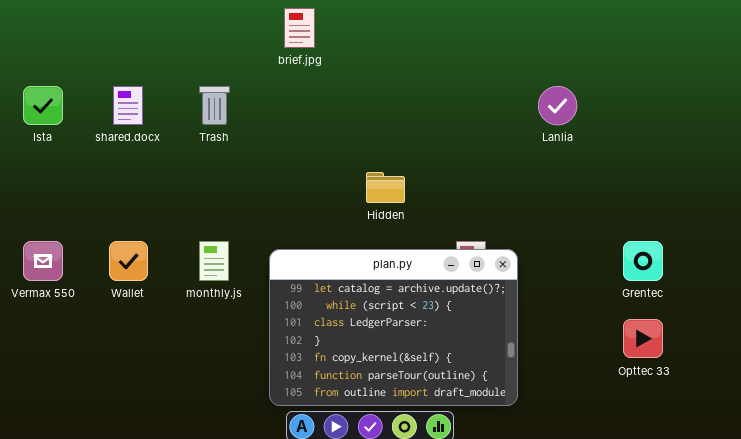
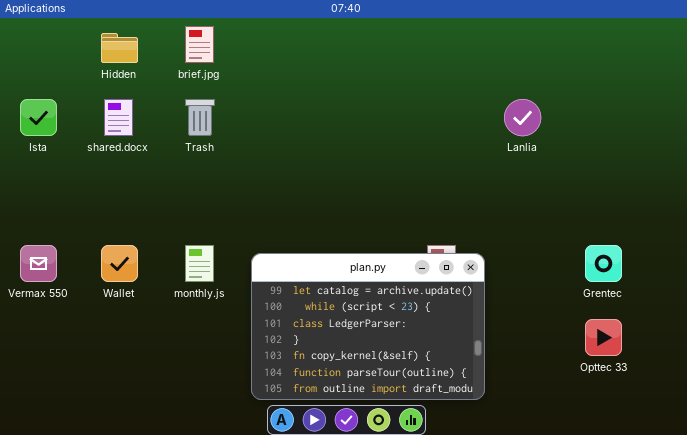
brief.jpg: [284,8,315,48] -> [185,26,214,63], moved
Hidden: [366,172,405,203] -> [101,33,138,63], moved

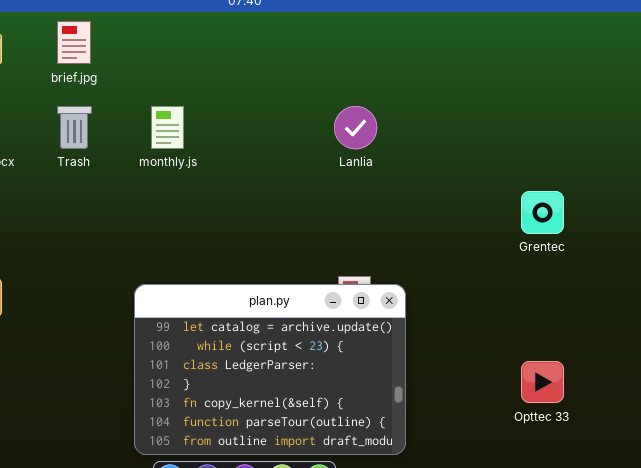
Lanlia: [504,99,541,136] -> [334,106,377,149], moved
monthly.js: [185,245,214,282] -> [151,106,184,149], moved
Grentec: [585,245,622,282] -> [521,191,564,234], moved

